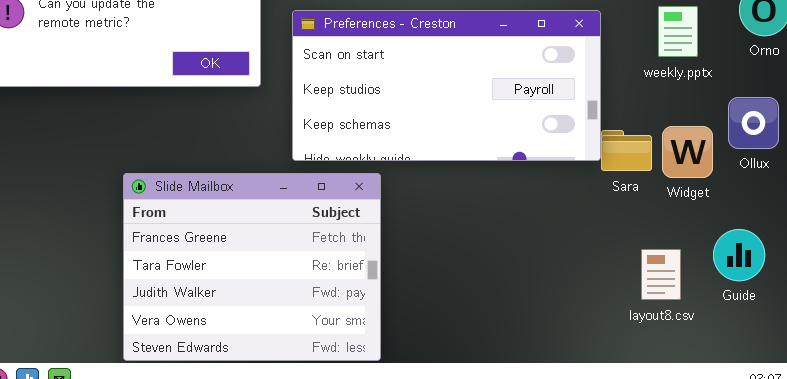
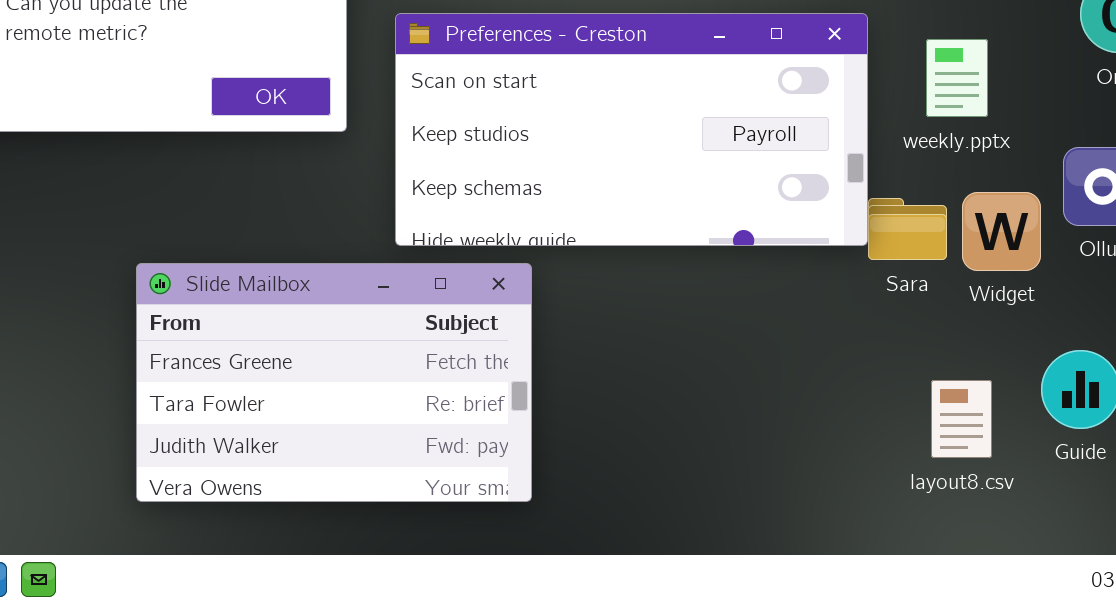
weekly.pptx: [658,6,698,57] -> [926,39,988,117], moved
Slide Mailbox: [123,173,381,361] -> [136,263,532,502], resized

